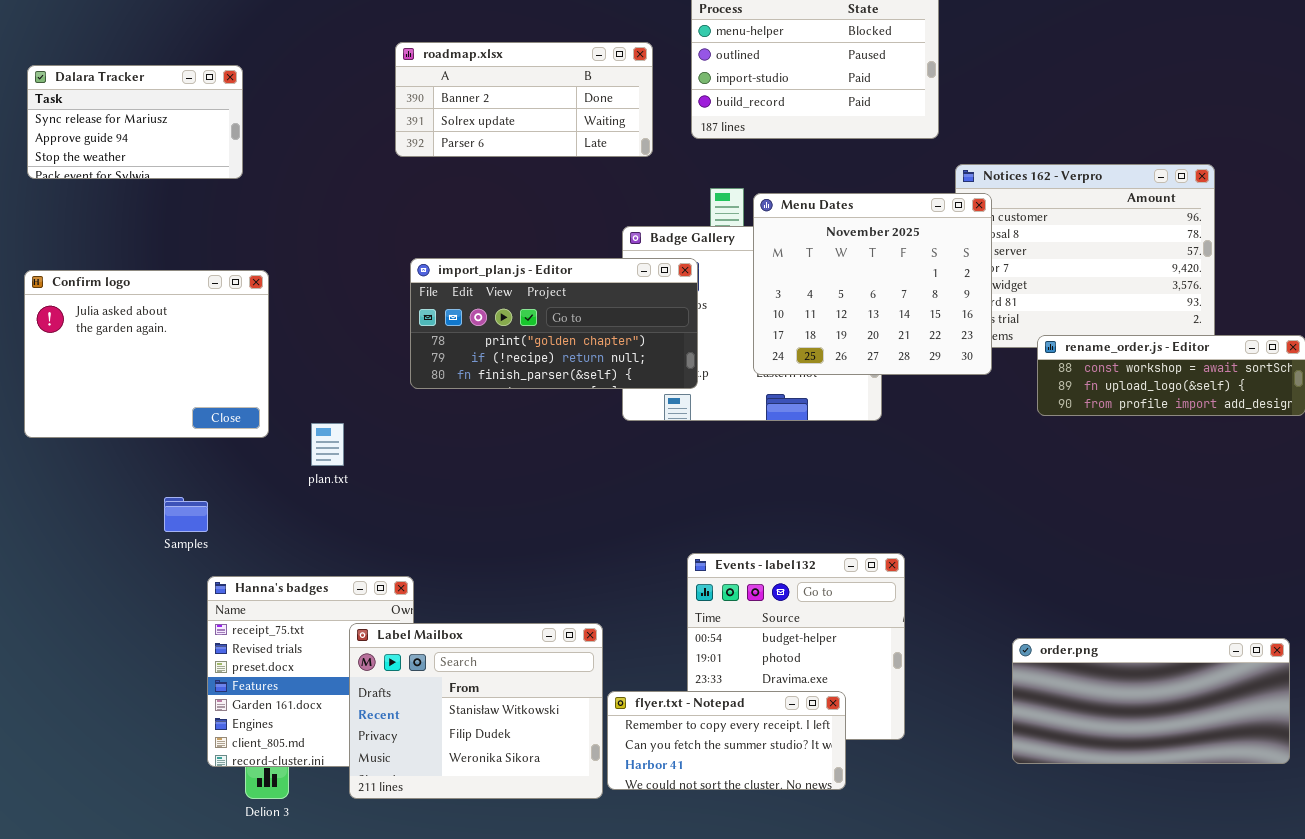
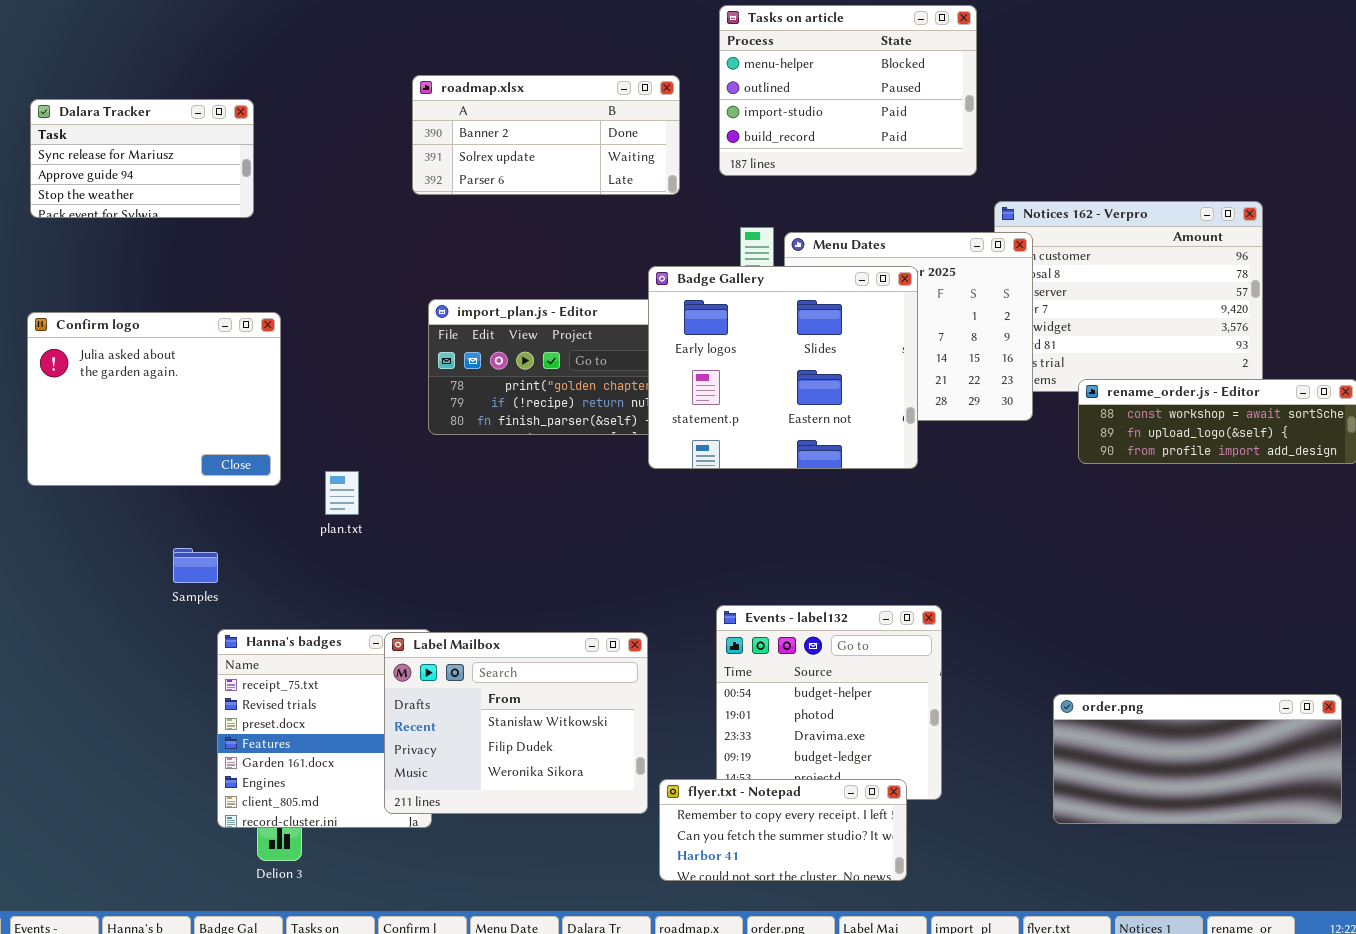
Badge Gallery: [622,226,882,421] -> [648,266,918,469], raised
Label Mailbox: [349,623,603,799] -> [384,632,648,814], moved
flyer.txt - Notepad: [607,691,846,790] -> [659,779,907,881], moved

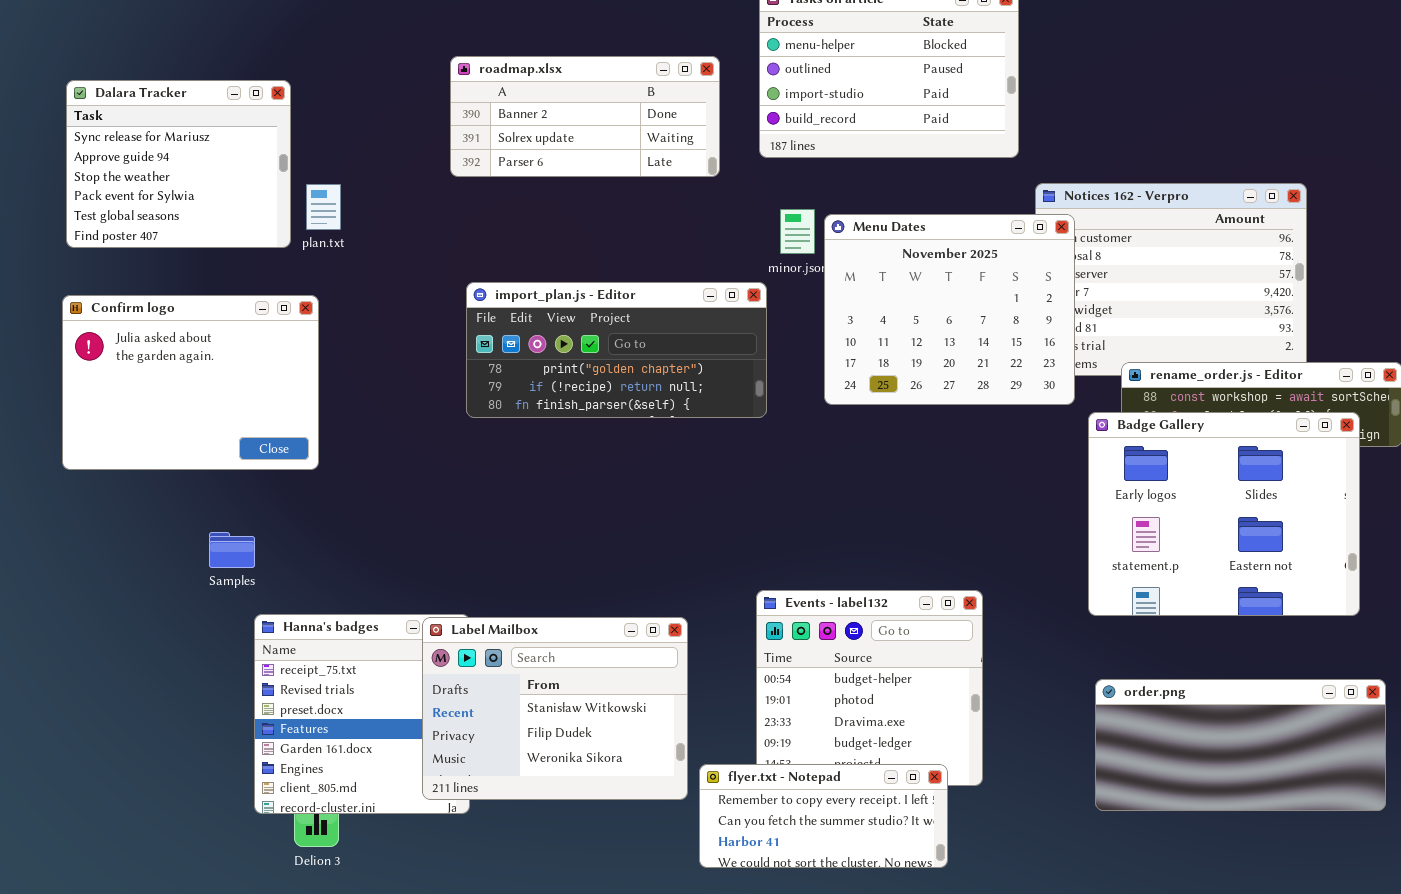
Dalara Tracker: [30,99,254,218] -> [66,80,291,248], resized
Badge Gallery: [648,266,918,469] -> [1088,412,1360,616], moved
plan.txt: [325,471,359,515] -> [306,184,341,230], moved

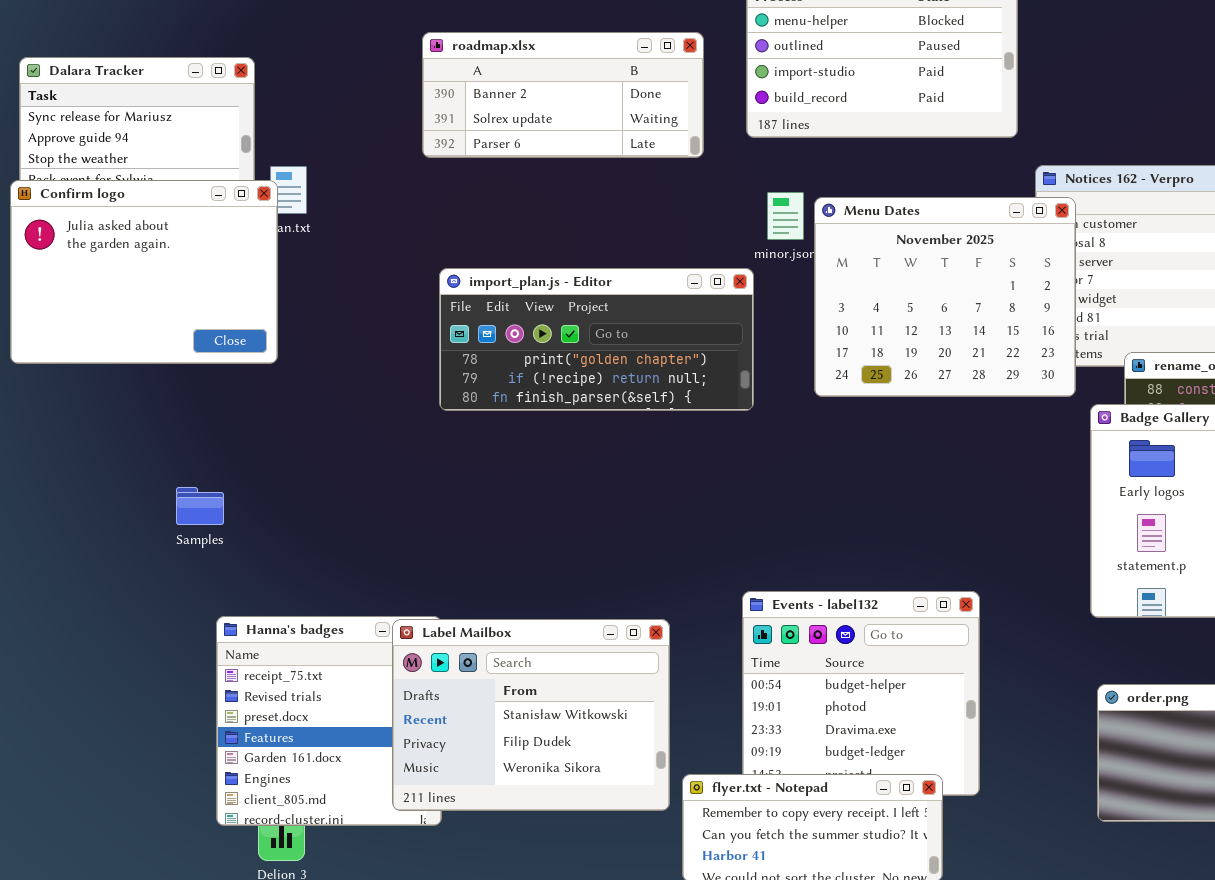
Confirm logo: [62,295,319,470] -> [10,180,278,364], moved
Samples: [209,532,255,568] -> [176,487,224,525], moved

